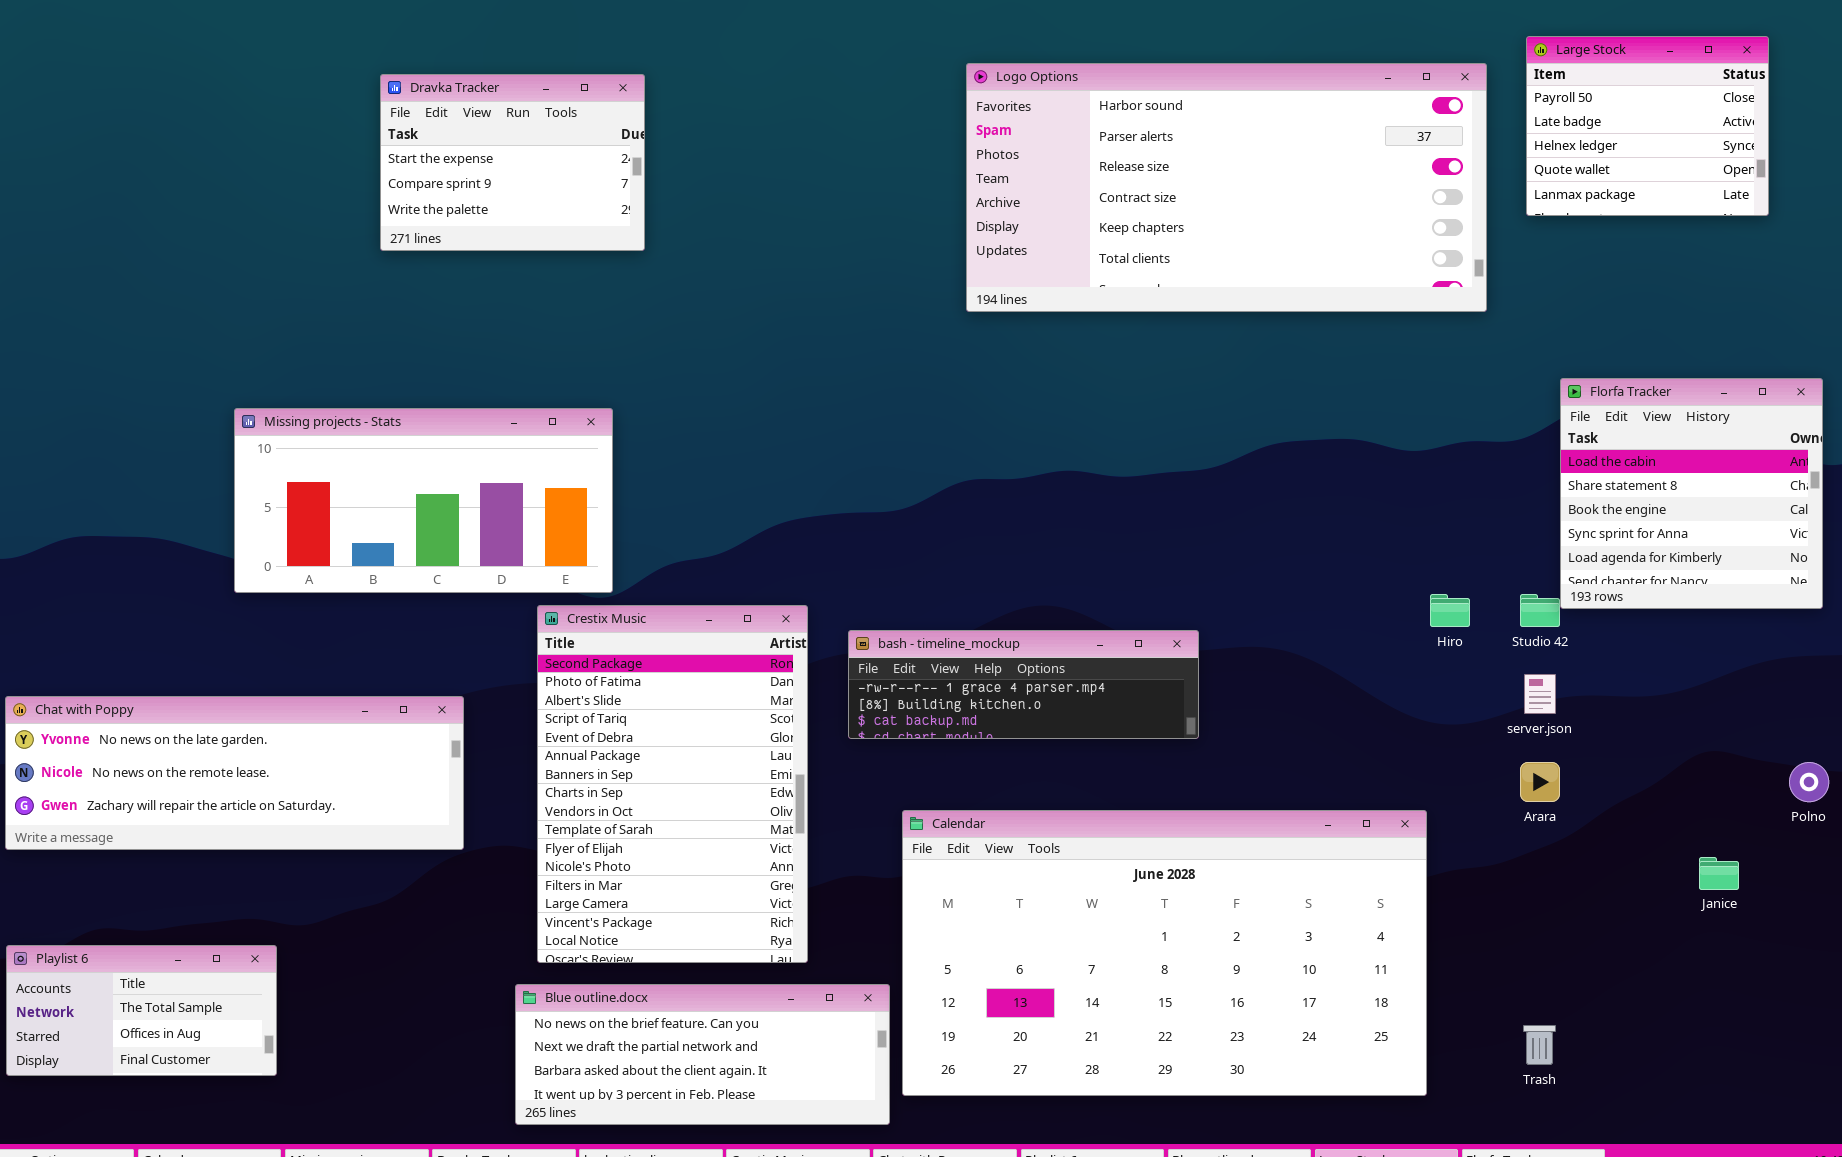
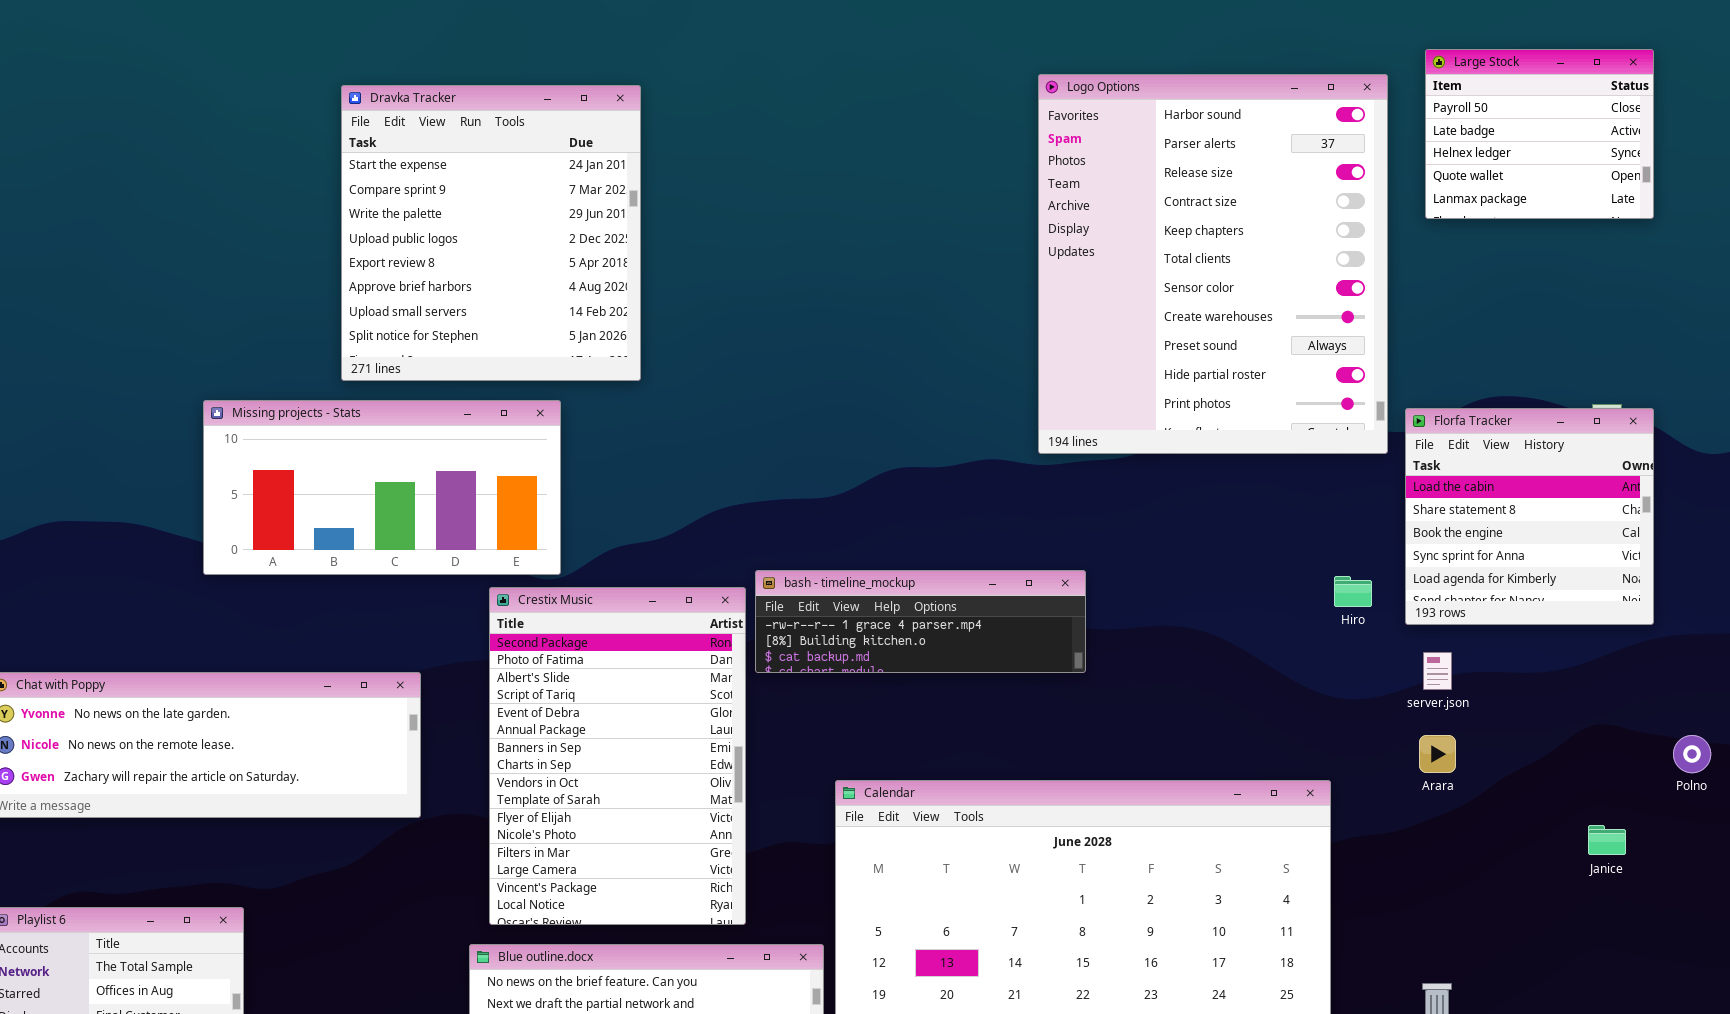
Logo Options: [966,63,1487,312] -> [1038,74,1388,454], resized
Dravka Tracker: [380,74,645,251] -> [341,85,641,381], resized
Florfa Tracker: [1560,378,1823,609] -> [1405,408,1654,625], moved
bash - timeline_mockup: [848,630,1199,739] -> [755,570,1086,673], moved

